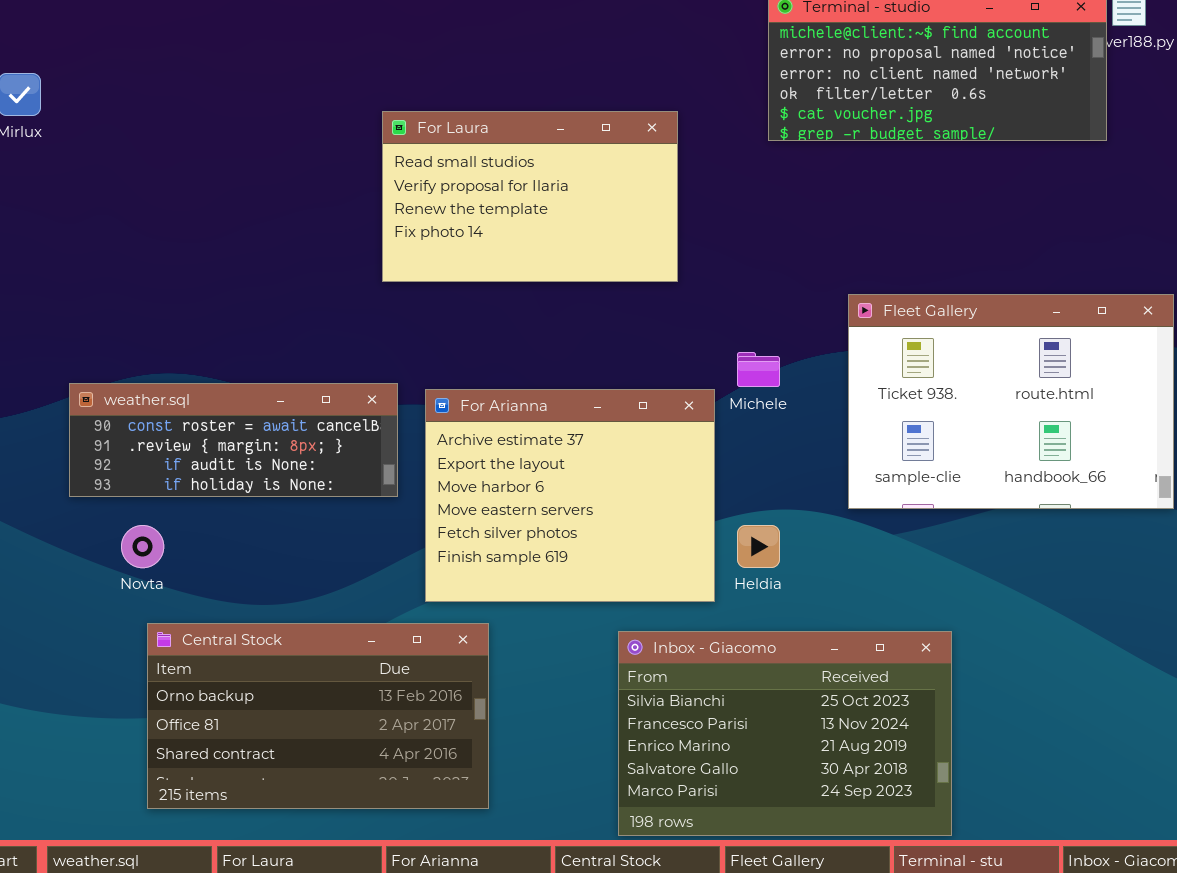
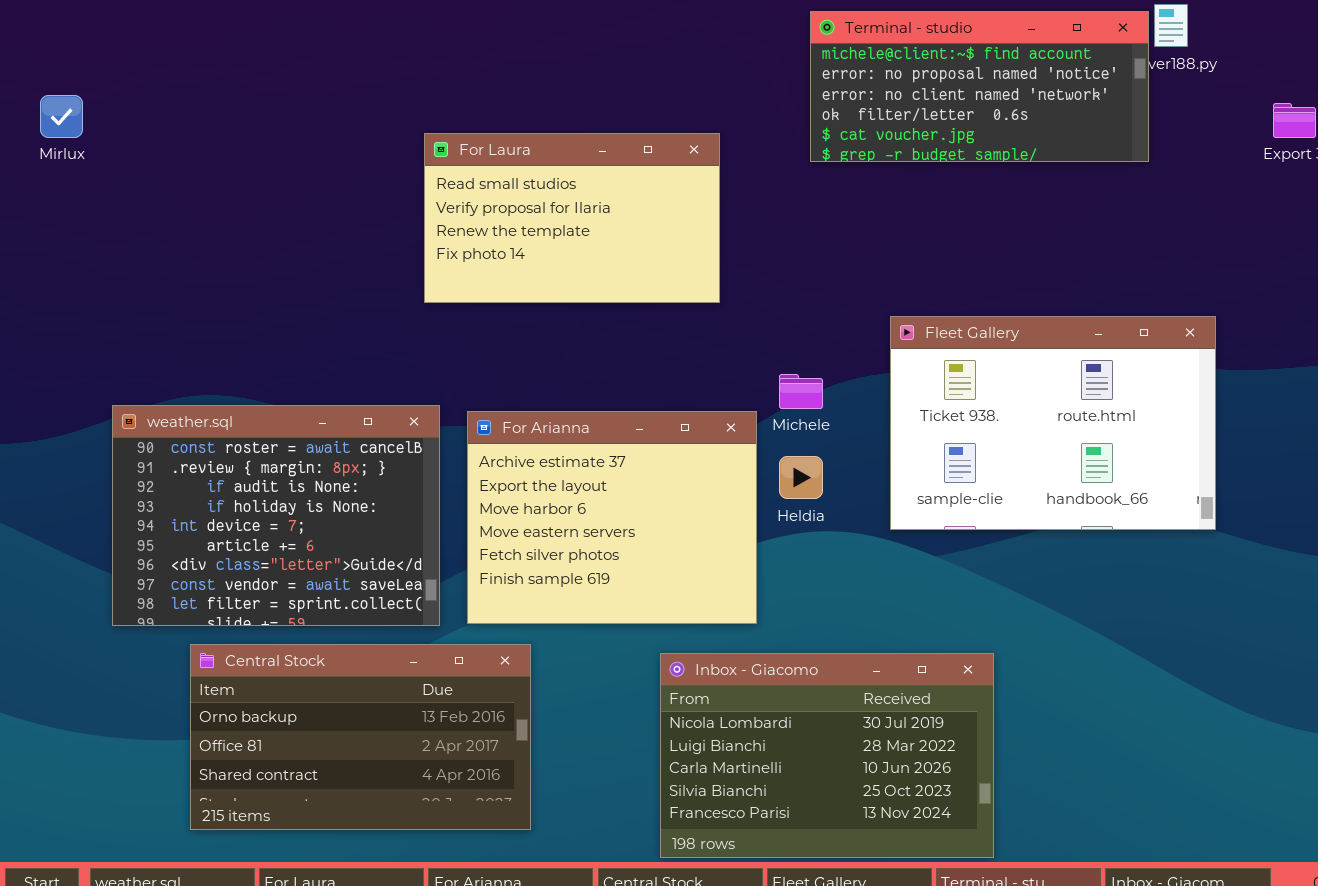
weather.sql: [69,383,398,497] -> [112,405,440,626], resized
Heldia: [737,525,780,568] -> [779,456,823,499], moved
Inbox - Giacomo: [618,631,952,836] -> [660,653,994,858], scrolled up 3 rows

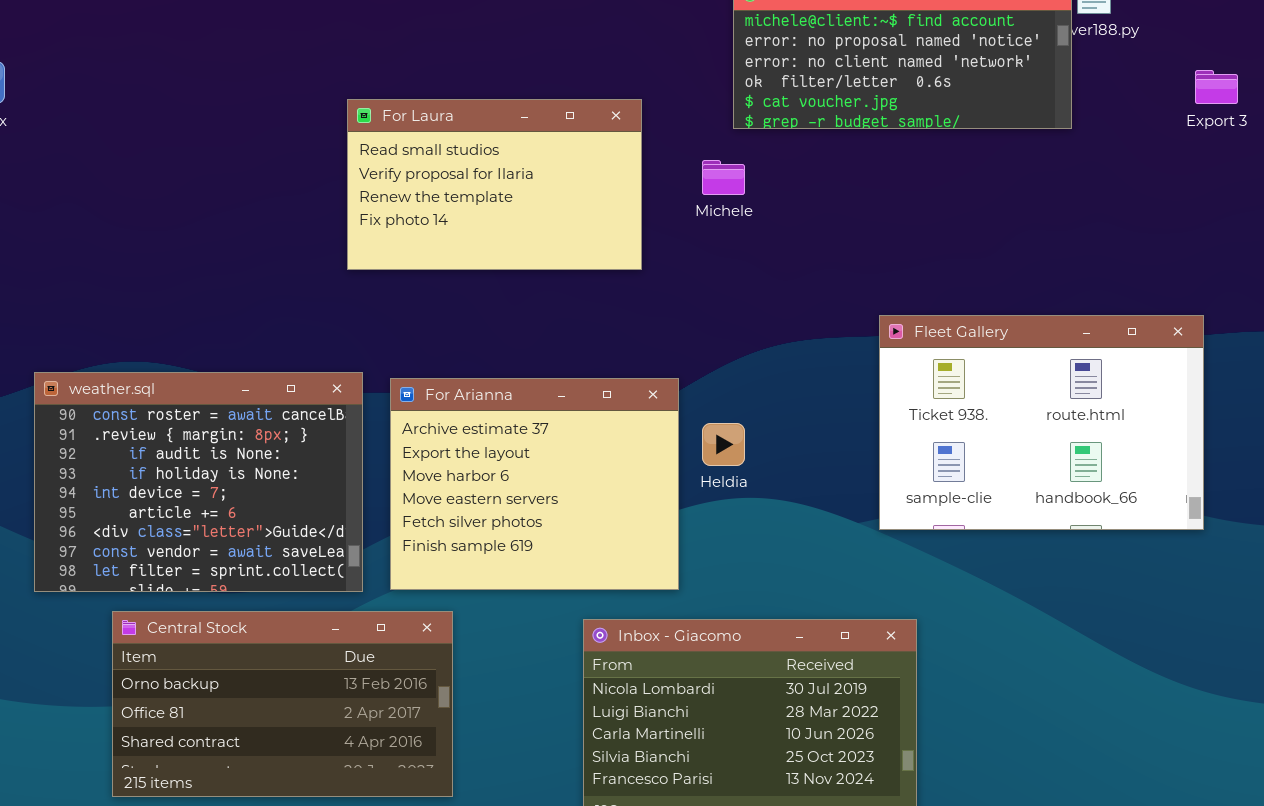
Fleet Gallery: [890,316,1216,530] -> [879,315,1204,530], moved
Michele: [779,374,823,409] -> [702,160,745,195], moved

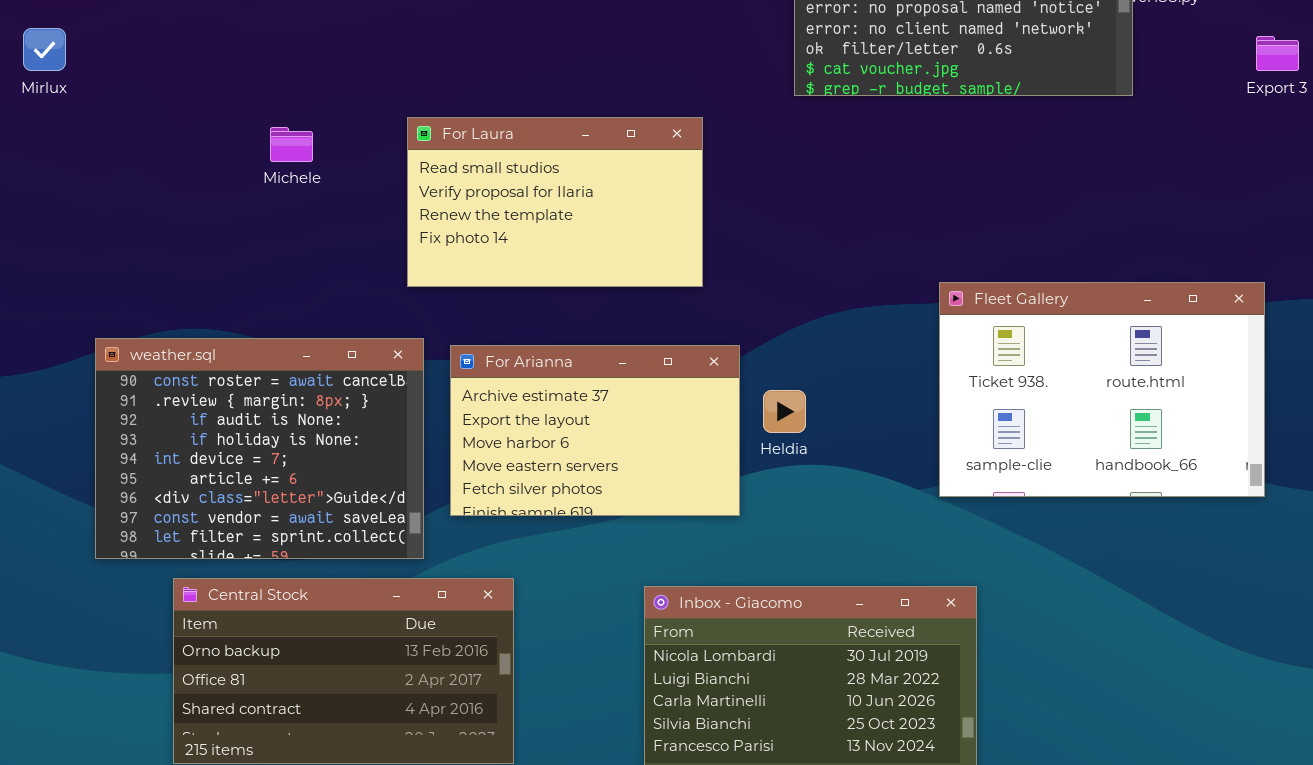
For Laura: [347,99,642,270] -> [407,117,703,287], moved
Michele: [702,160,745,195] -> [270,127,313,162], moved
For Arianna: [390,378,679,590] -> [450,345,740,516], resized

